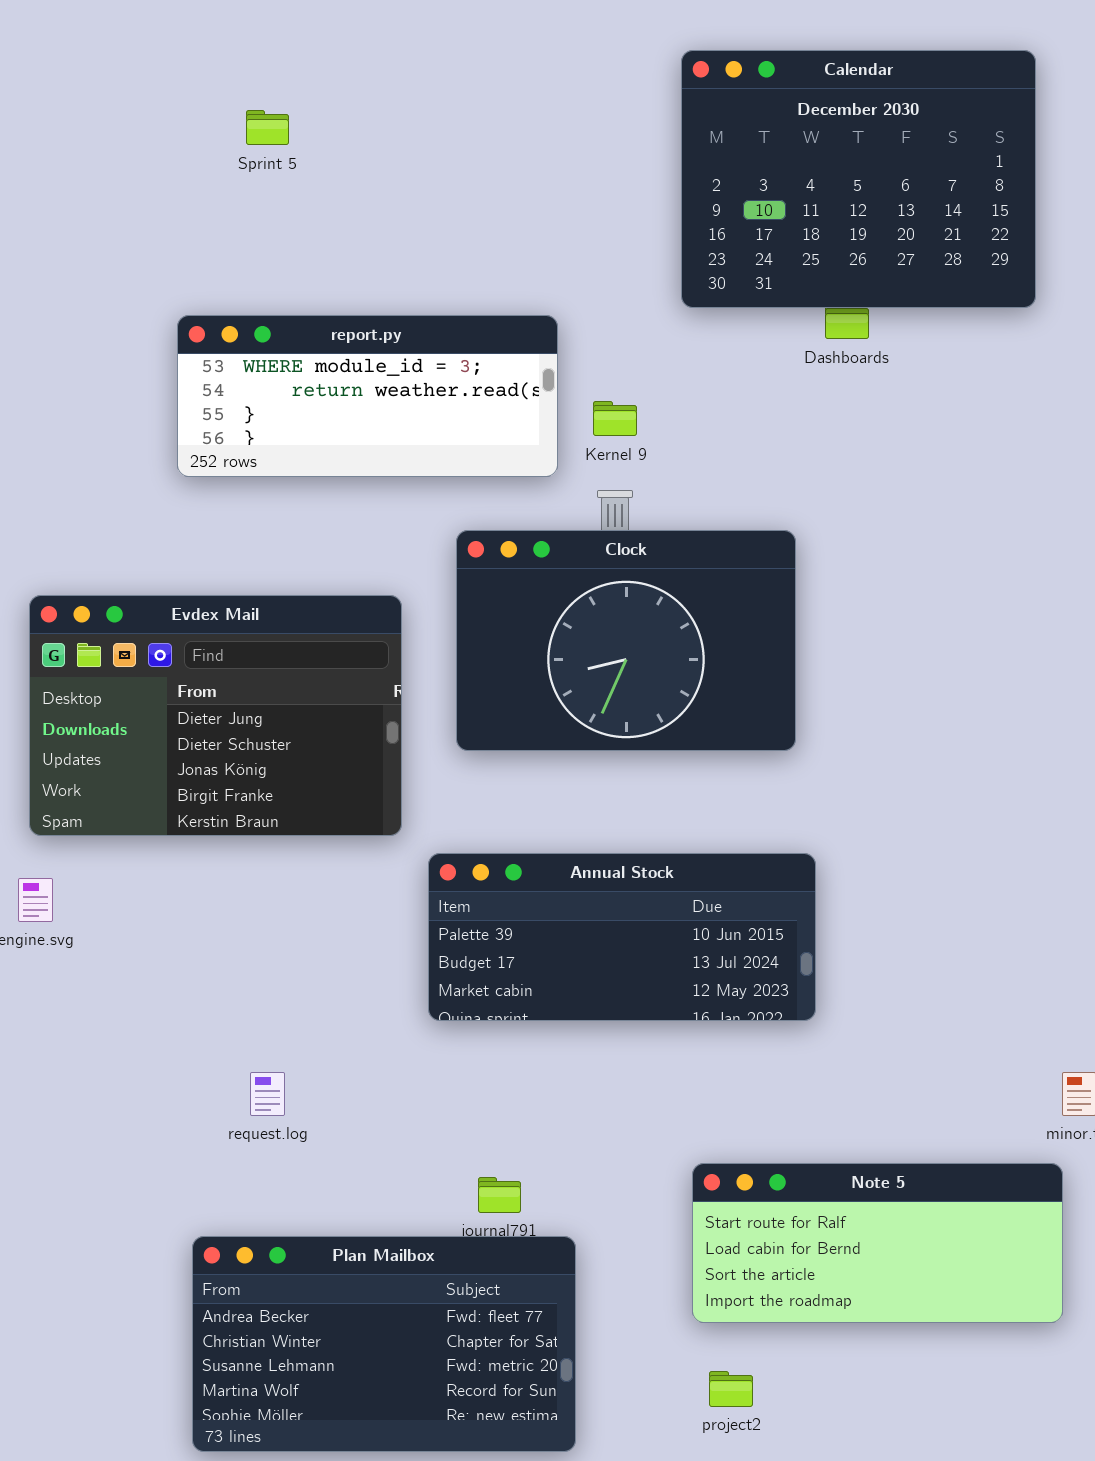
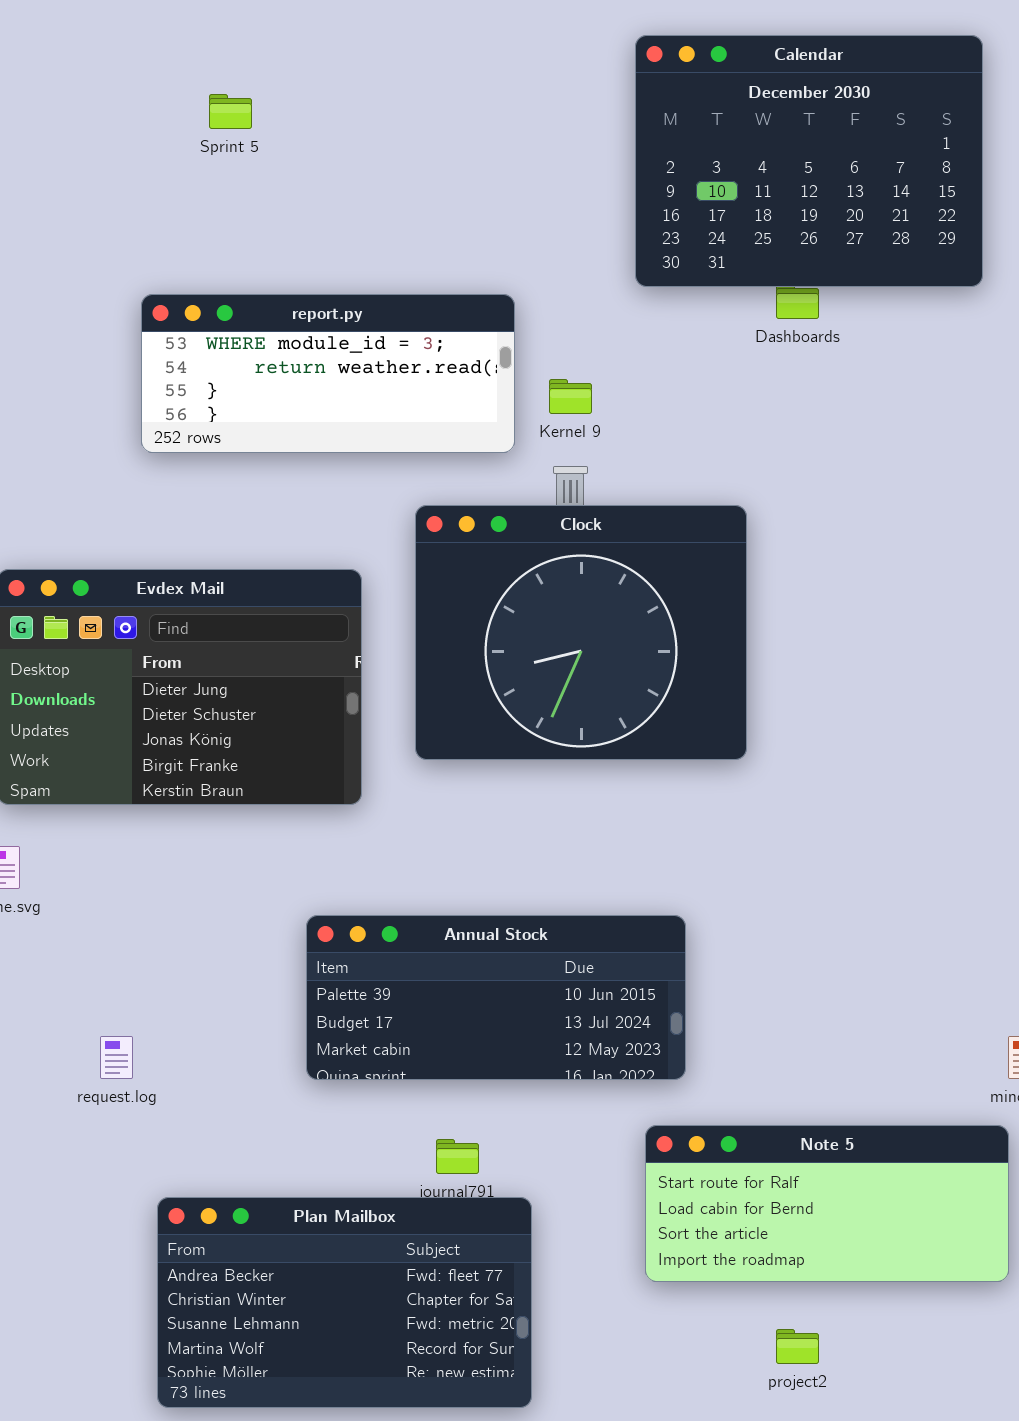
Clock: [456,530,796,751] -> [415,505,747,760], resized
Annual Stock: [428,853,816,1021] -> [306,915,686,1080], moved
request.log: [250,1072,285,1116] -> [100,1036,133,1079], moved
project2: [709,1371,753,1407] -> [776,1329,819,1364], moved

